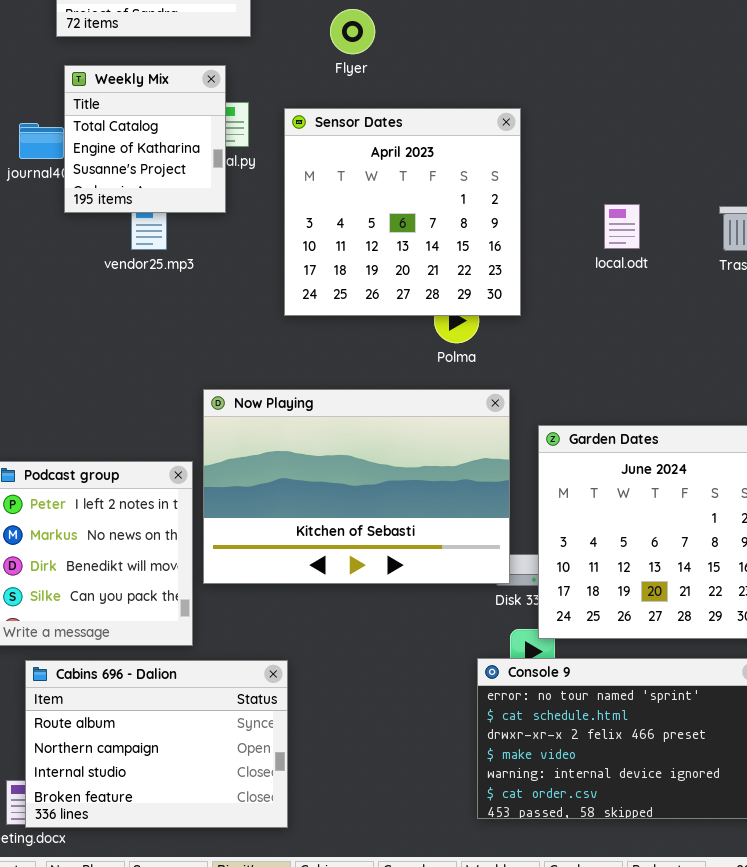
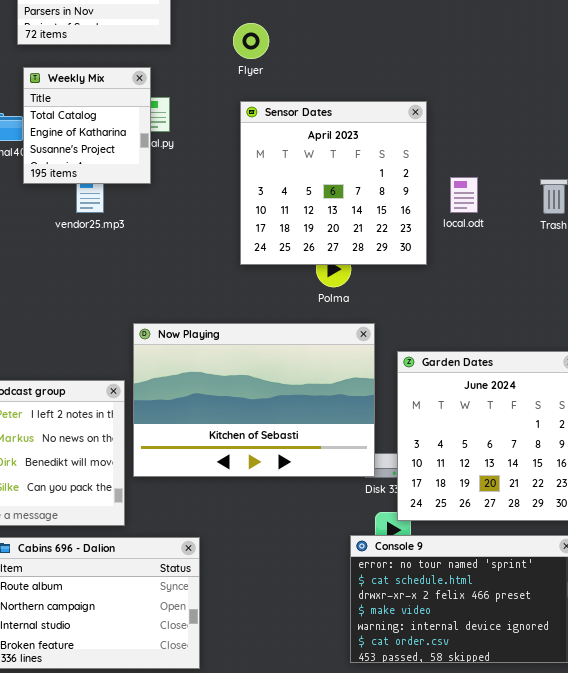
Sensor Dates: [284,108,521,316] -> [240,101,427,265], moved

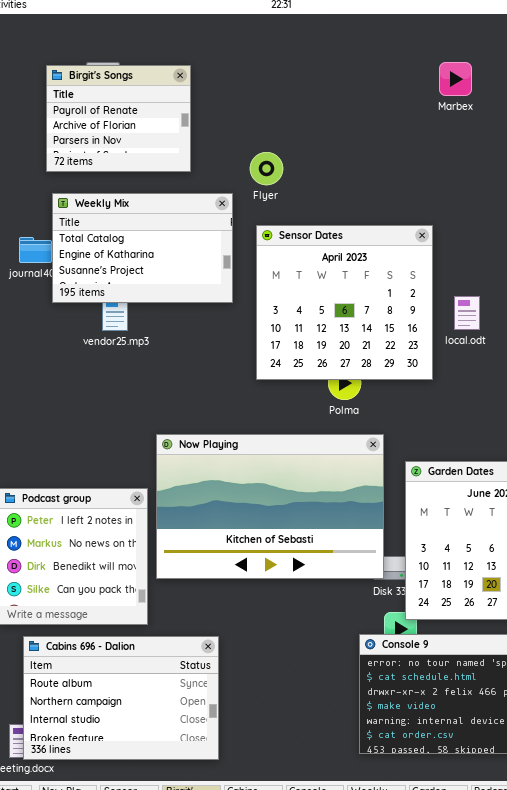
Weekly Mix: [23,67,151,184] -> [52,193,233,303], resized

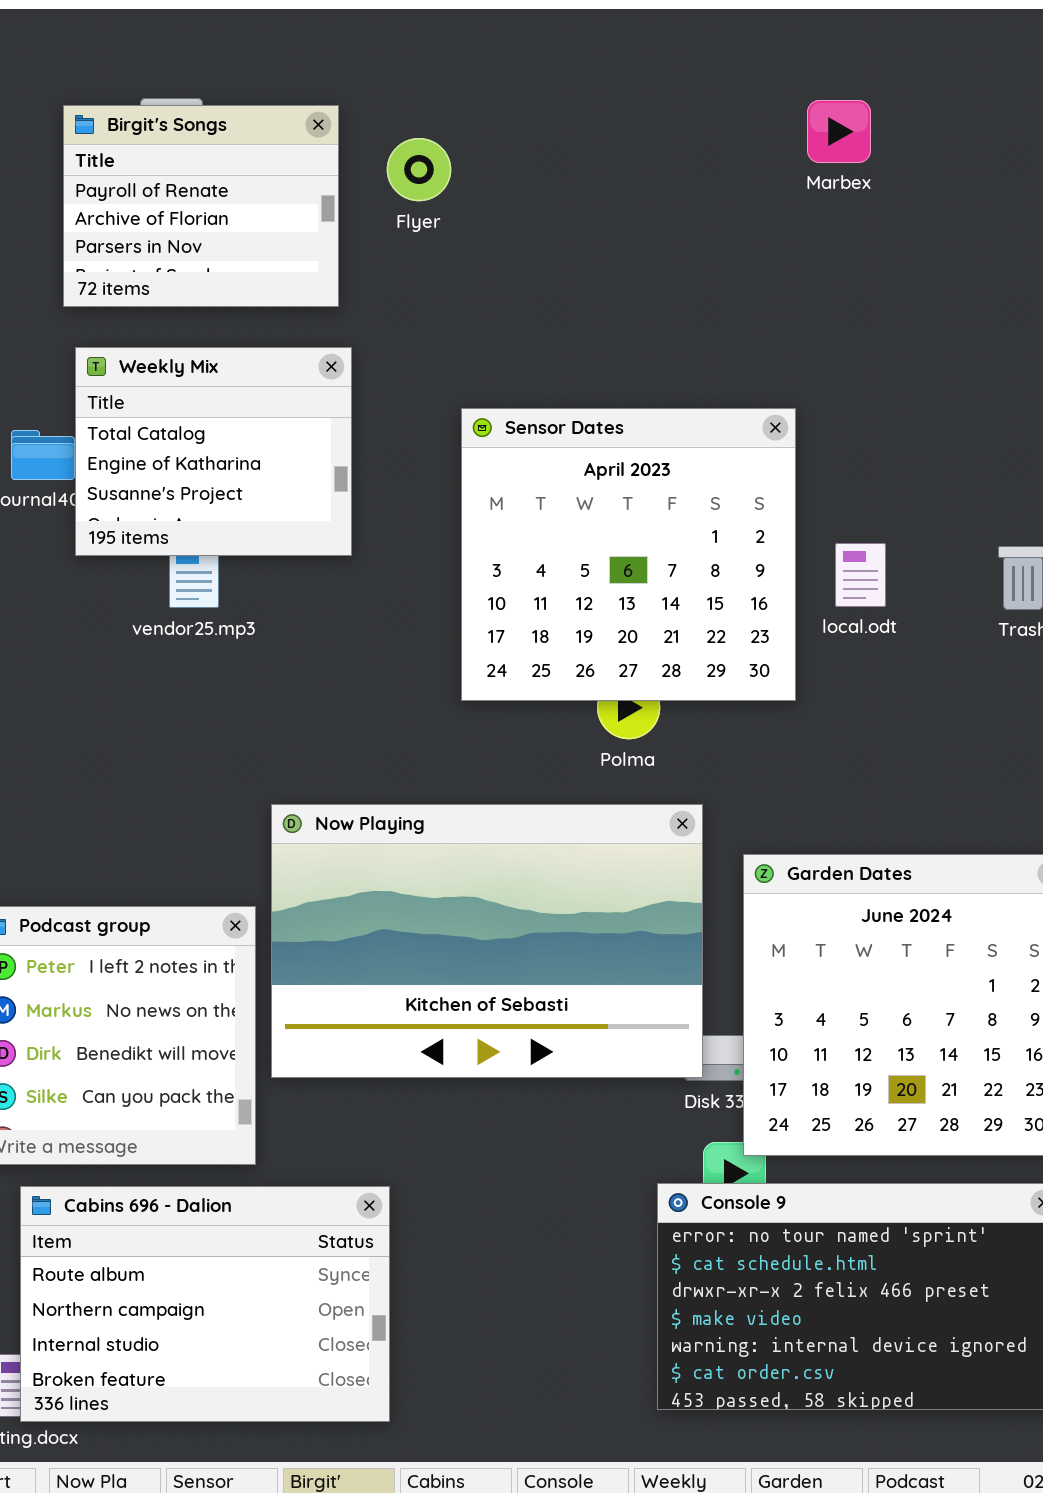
Flyer: [250,152,283,185] -> [387,138,451,201], moved
Weekly Mix: [52,193,233,303] -> [75,347,352,556], resized

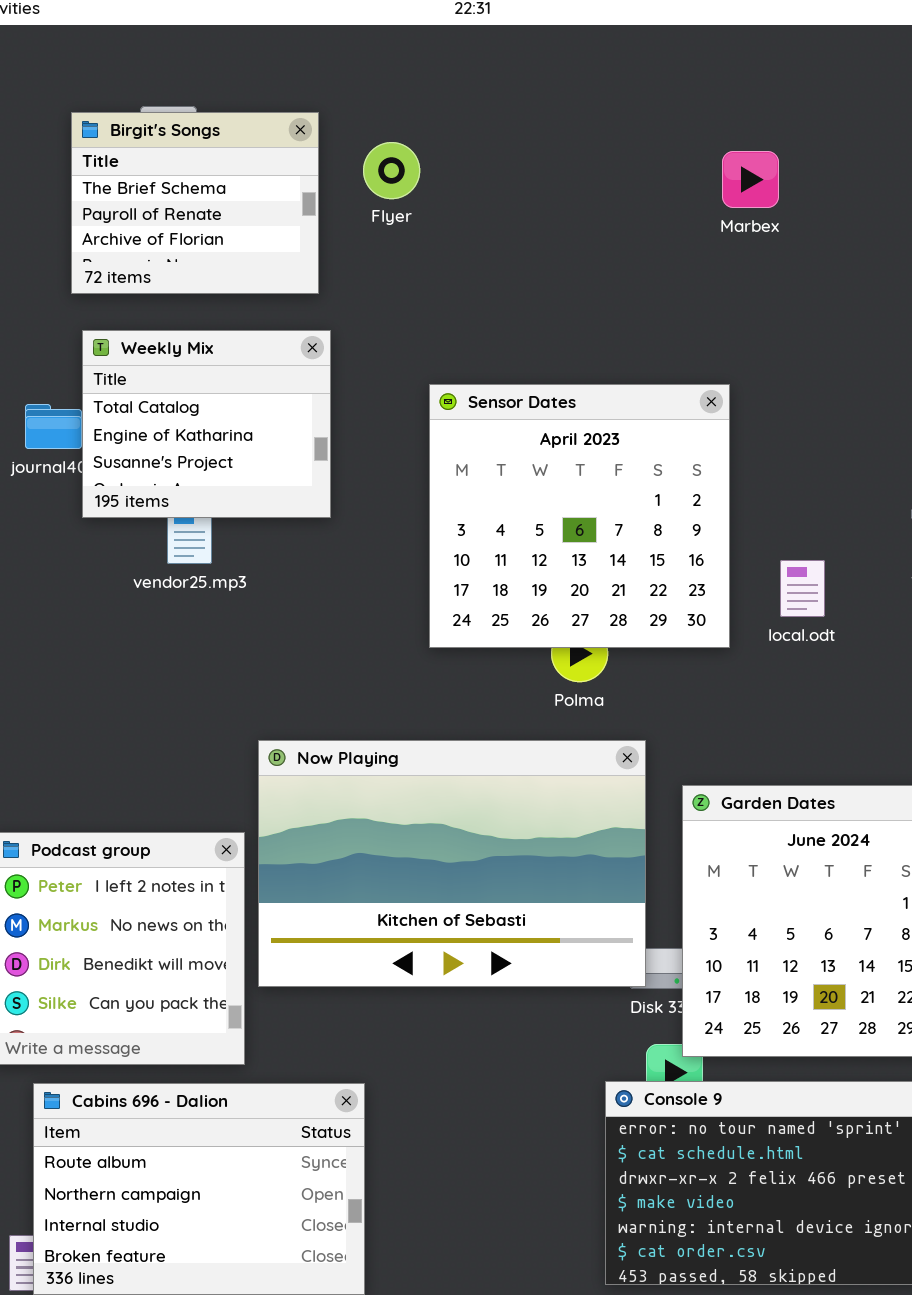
Marbex: [807,100,871,163] -> [722,151,779,208], moved
Birgit's Songs: [63,105,339,307] -> [71,112,319,294], scrolled up 1 row
local.odt: [835,543,886,607] -> [780,560,825,617], moved

